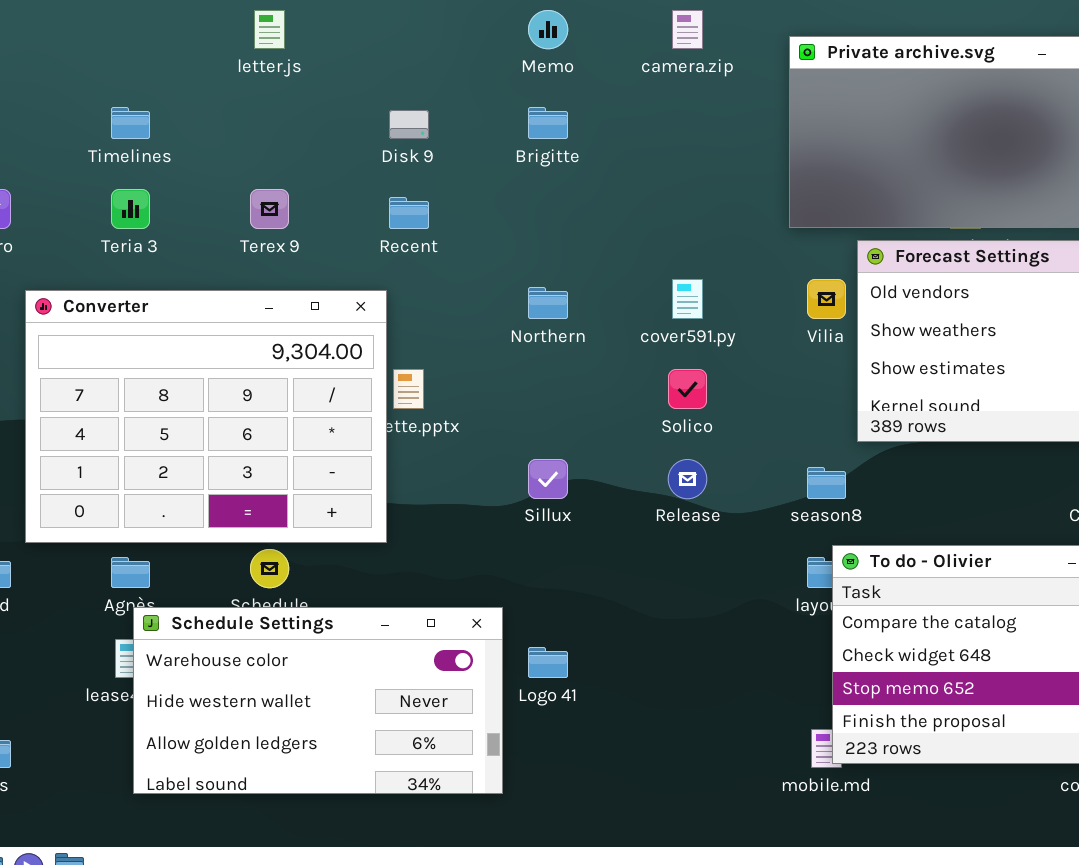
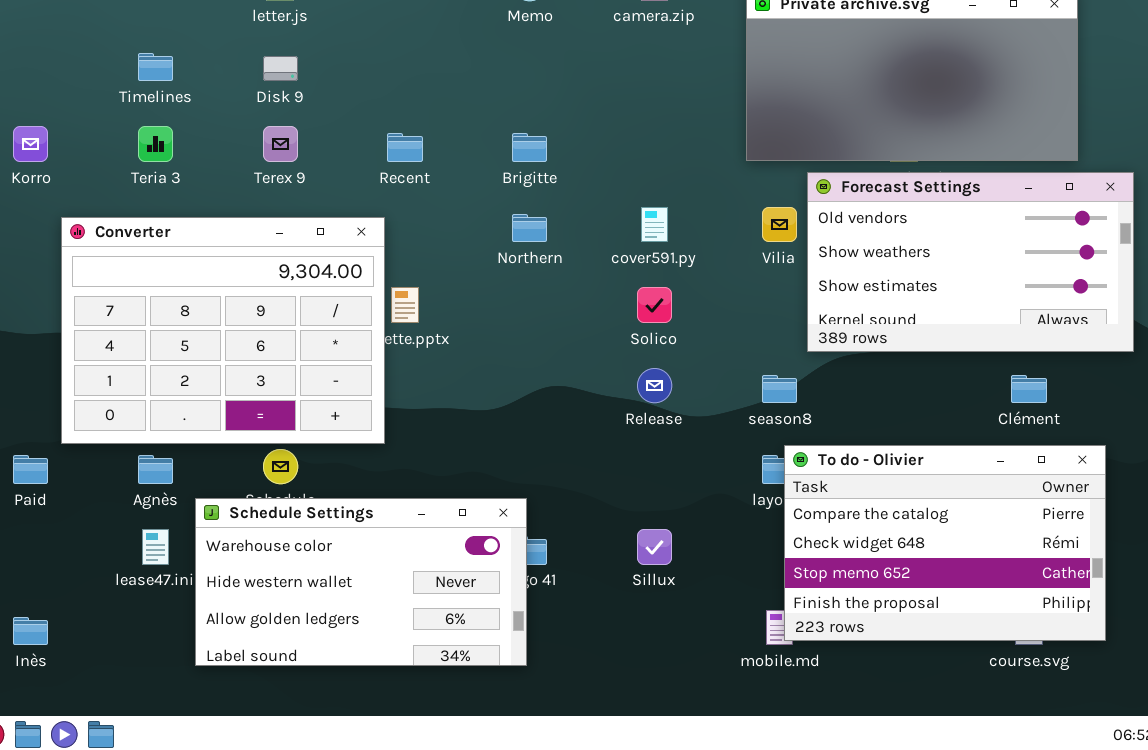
Brigitte: [528,107,568,139] -> [512,133,547,162], moved
Disk 9: [389,110,429,139] -> [263,56,298,81], moved
Sillux: [528,459,568,499] -> [637,529,672,565], moved
Schedule Settings: [133,607,503,794] -> [195,498,527,666], moved

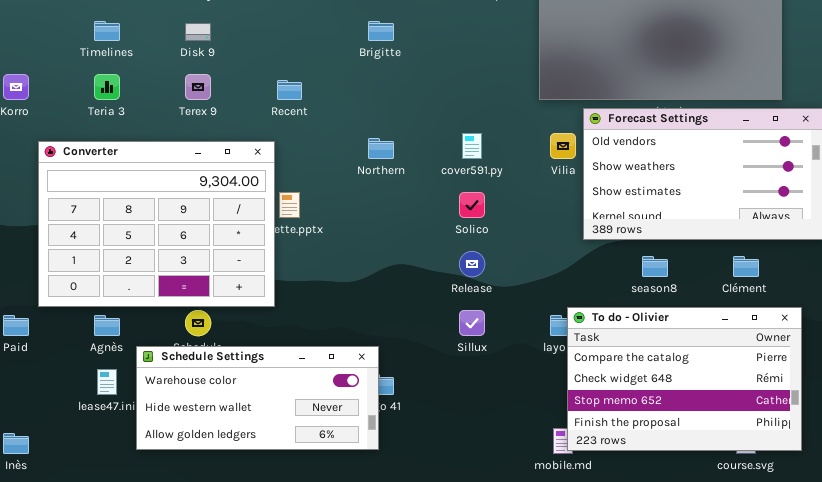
Brigitte: [512,133,547,162] -> [368,21,394,41], moved
season8: [762,375,797,403] -> [642,256,668,277], moved
Schedule Settings: [195,498,527,666] -> [136,346,379,450], resized
Sillux: [637,529,672,565] -> [459,310,485,336], moved

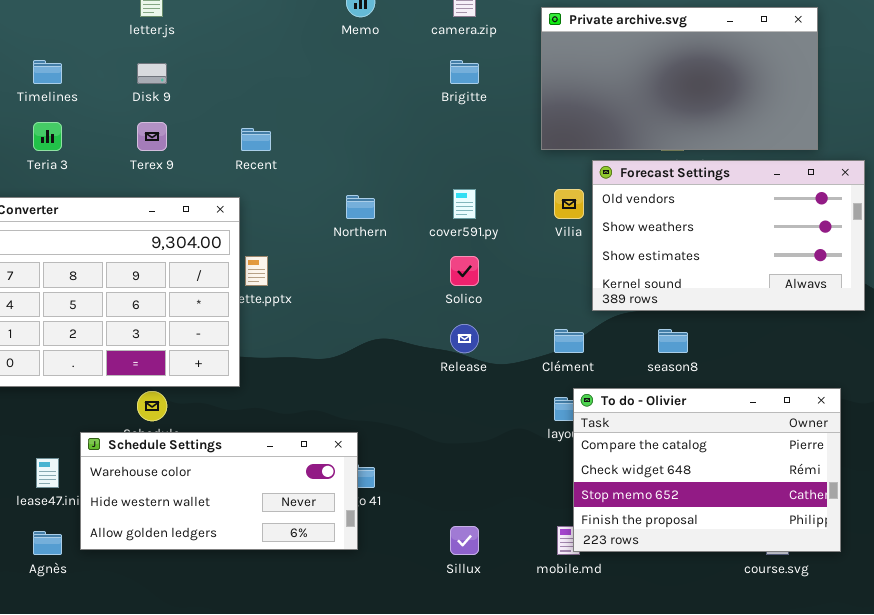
Brigitte: [368,21,394,41] -> [450,60,479,84], moved
Clément: [733,256,759,277] -> [554,329,584,353], moved
Sillux: [459,310,485,336] -> [450,526,479,555], moved
Agnès: [94,315,120,336] -> [33,531,62,555], moved

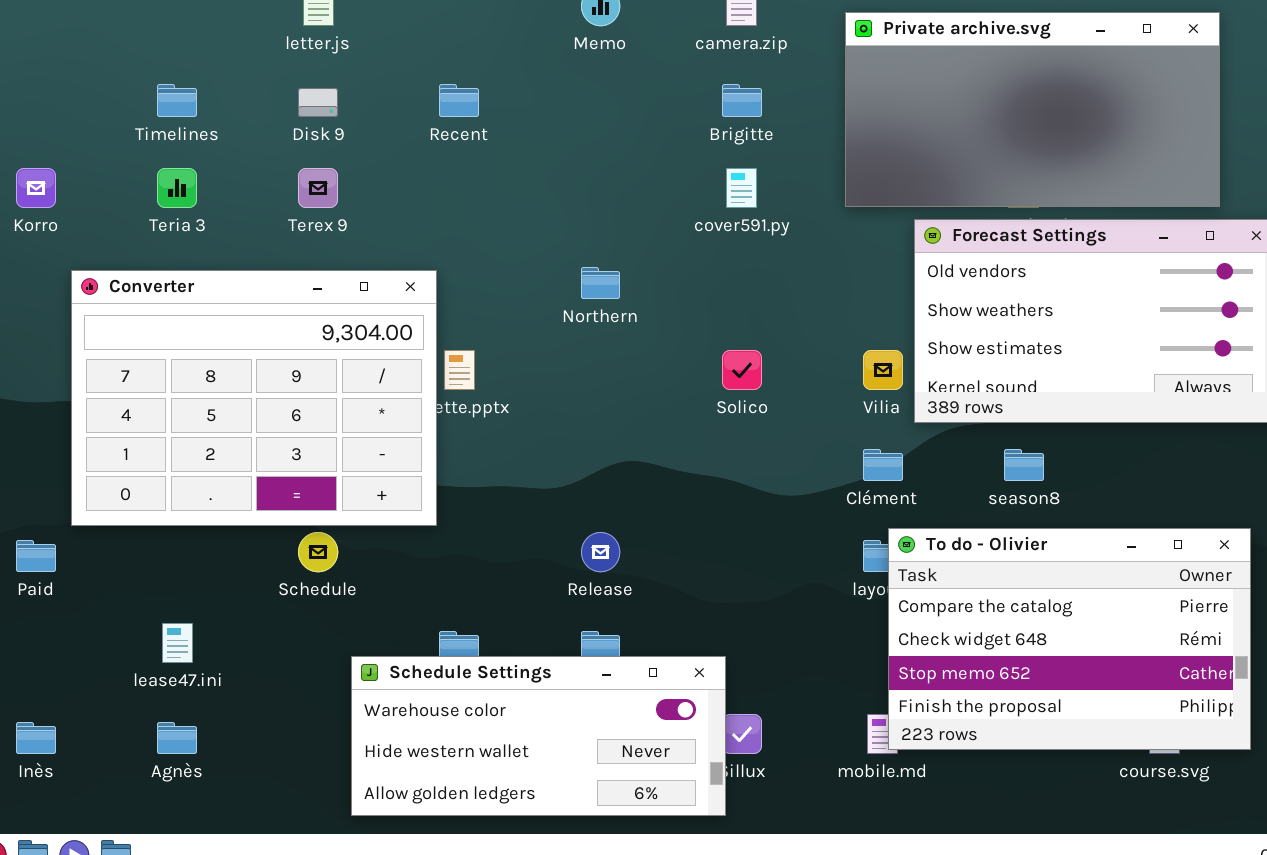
Recent: [241,128,271,151] -> [439,84,479,117], moved
cover591.py: [453,189,476,219] -> [726,168,757,208], moved
Vilia: [554,189,584,219] -> [863,350,903,390], moved
Release: [450,324,479,353] -> [581,532,620,572], moved
Schedule Settings: [80,432,358,550] -> [351,656,726,816], moved

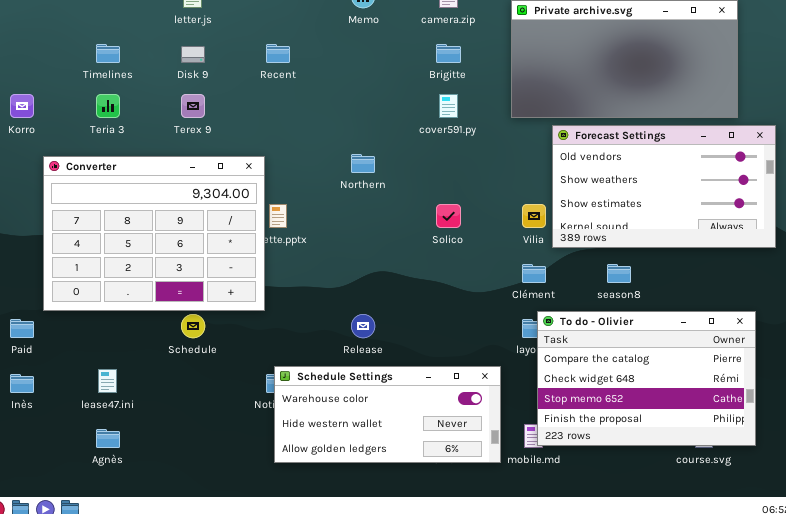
Schedule Settings: [351,656,726,816] -> [274,366,501,463], moved
Inès: [16,722,56,754] -> [10,374,34,393], moved

